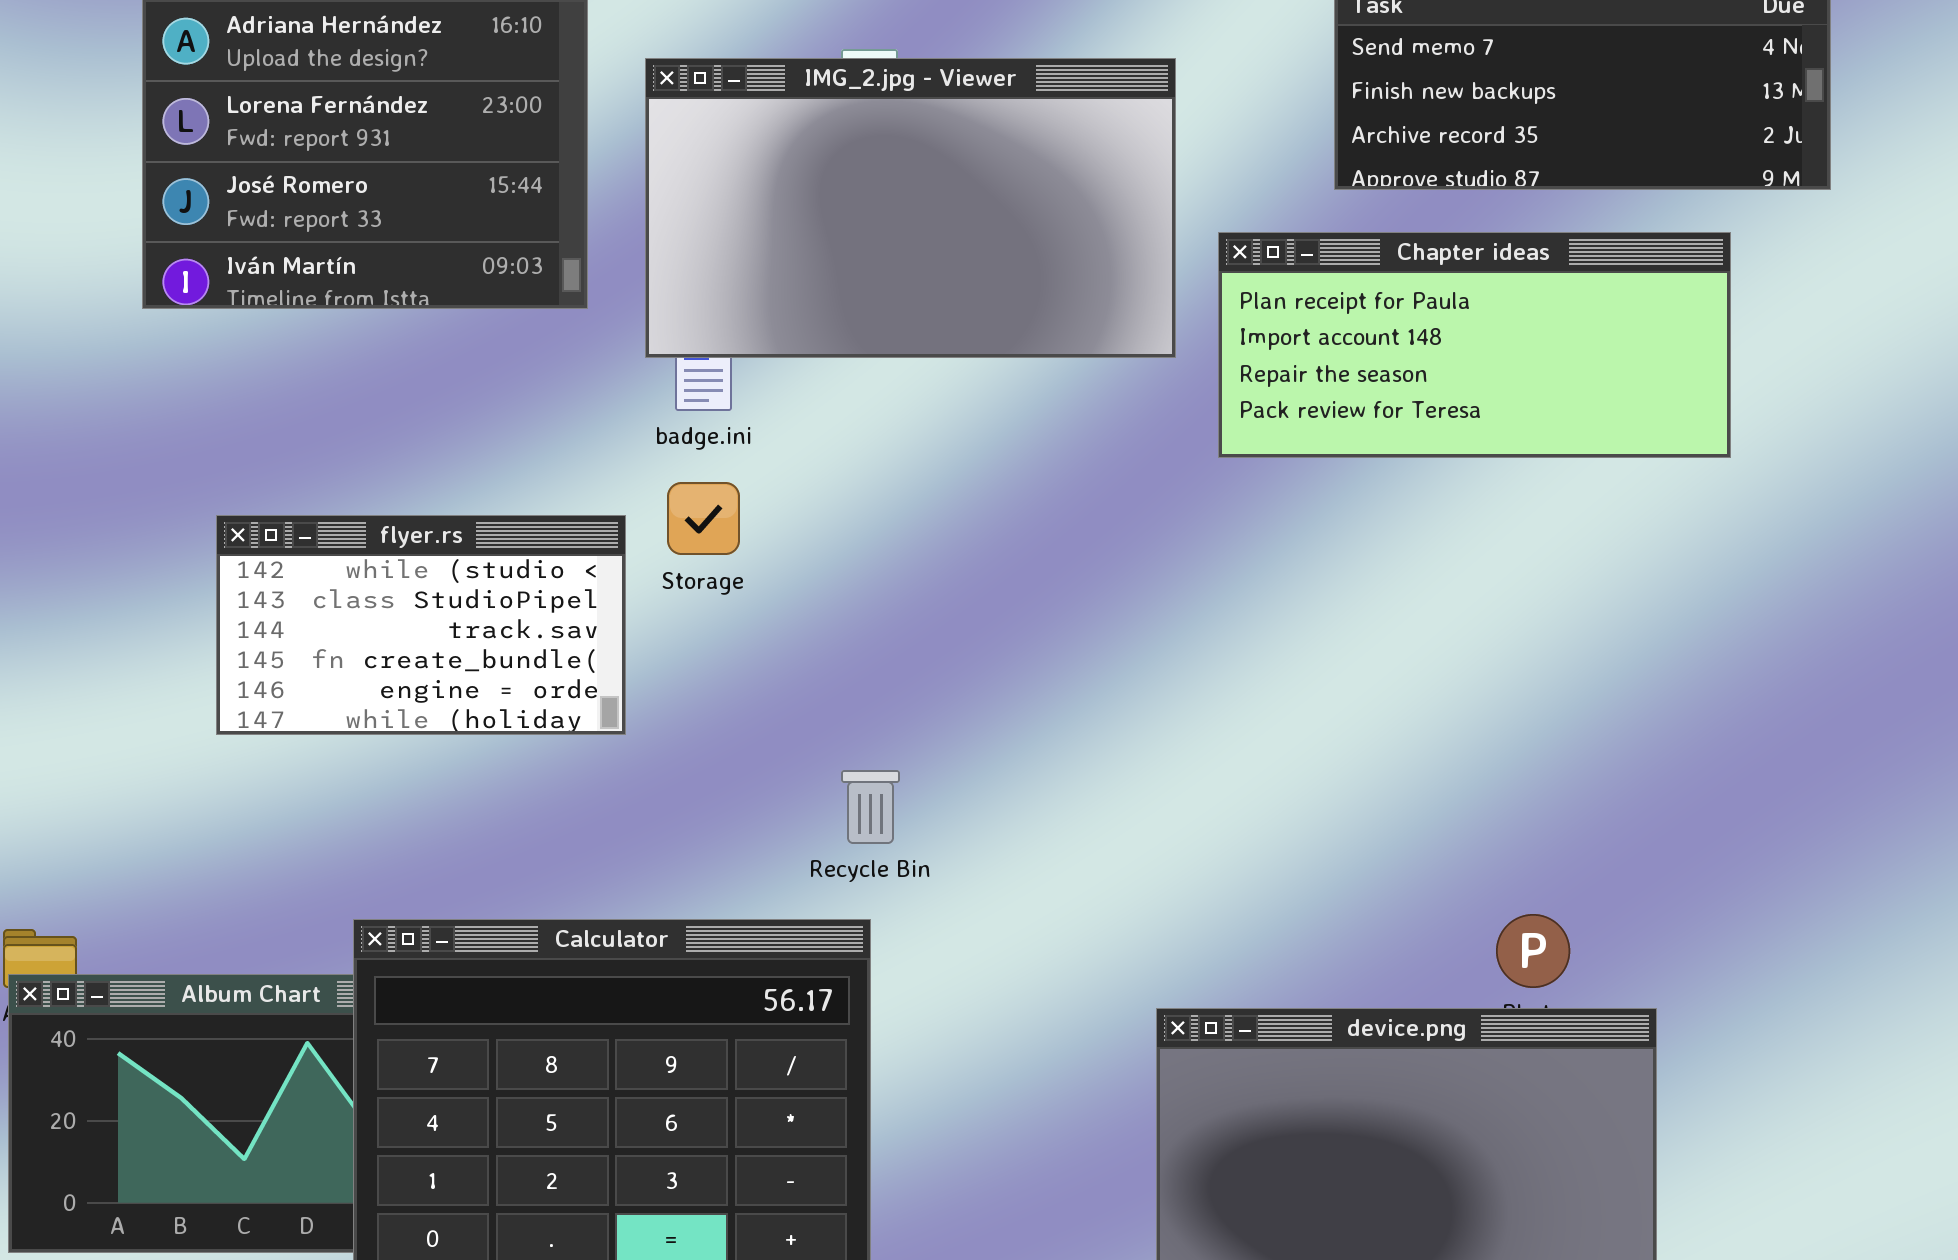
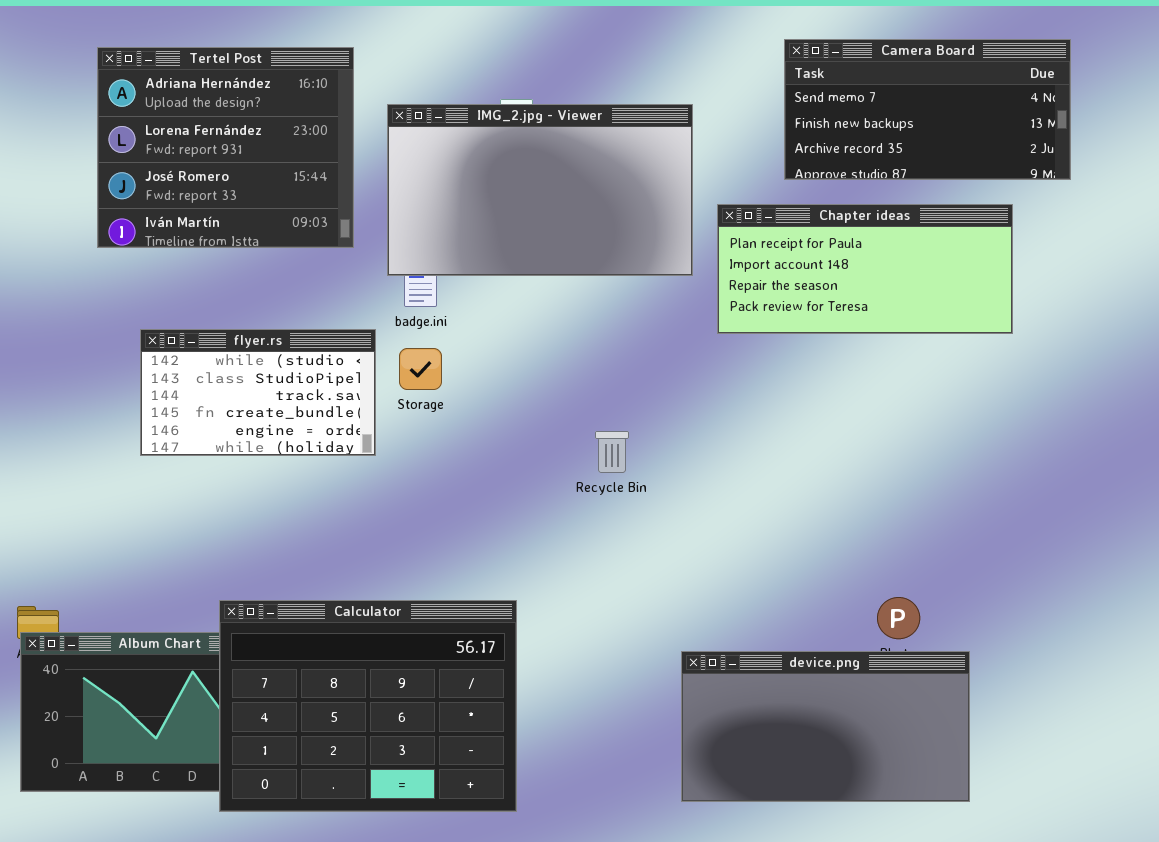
flyer.rs: [216,515,626,735] -> [140,329,376,456], moved
Recycle Bin: [841,770,900,844] -> [595,431,629,473], moved

